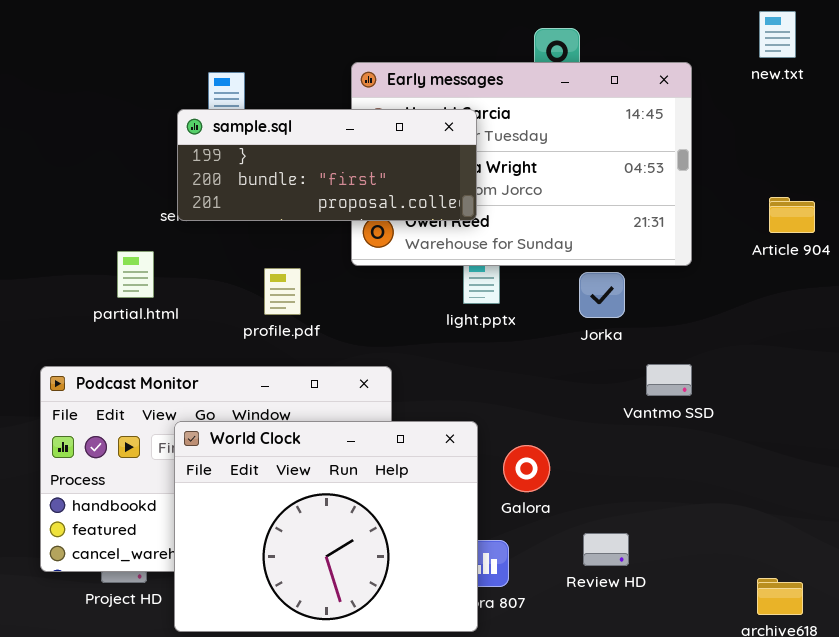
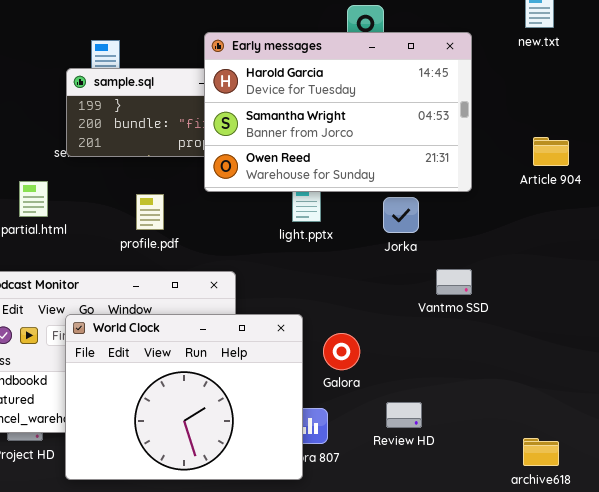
Early messages: [351,62,692,266] -> [204,32,472,192], raised

